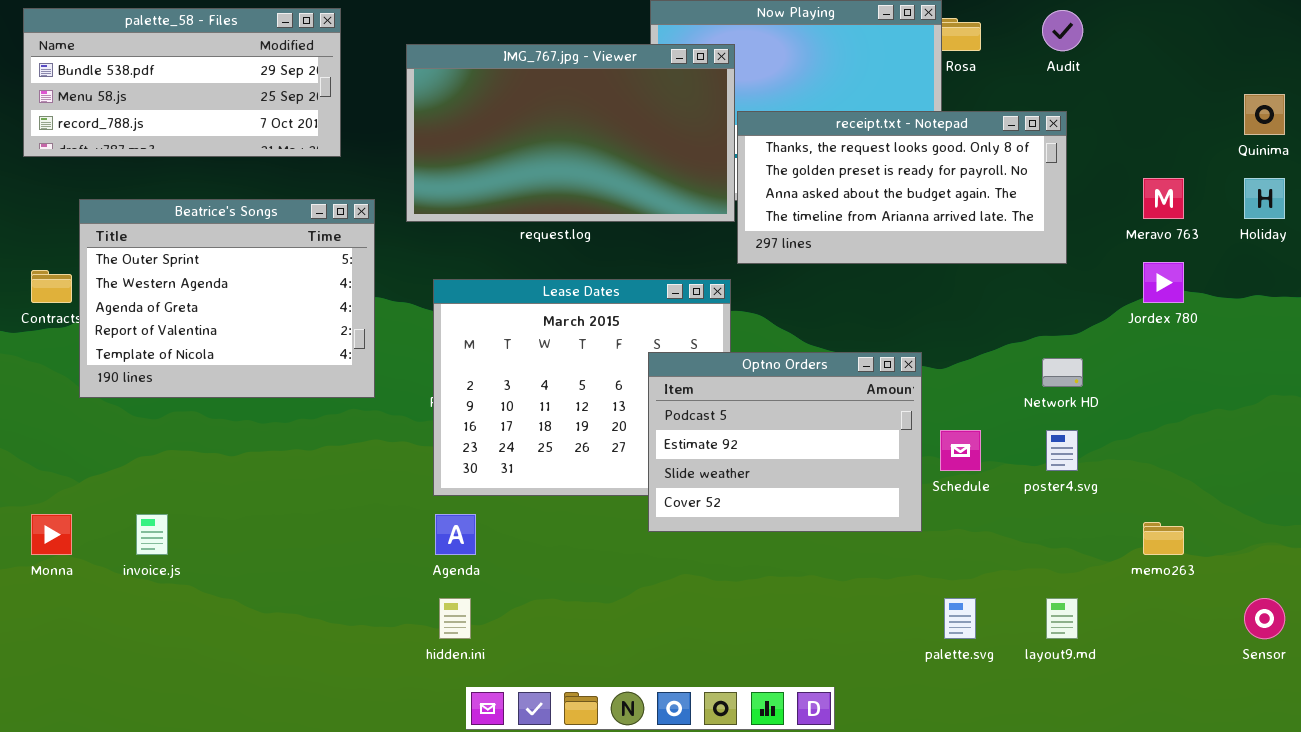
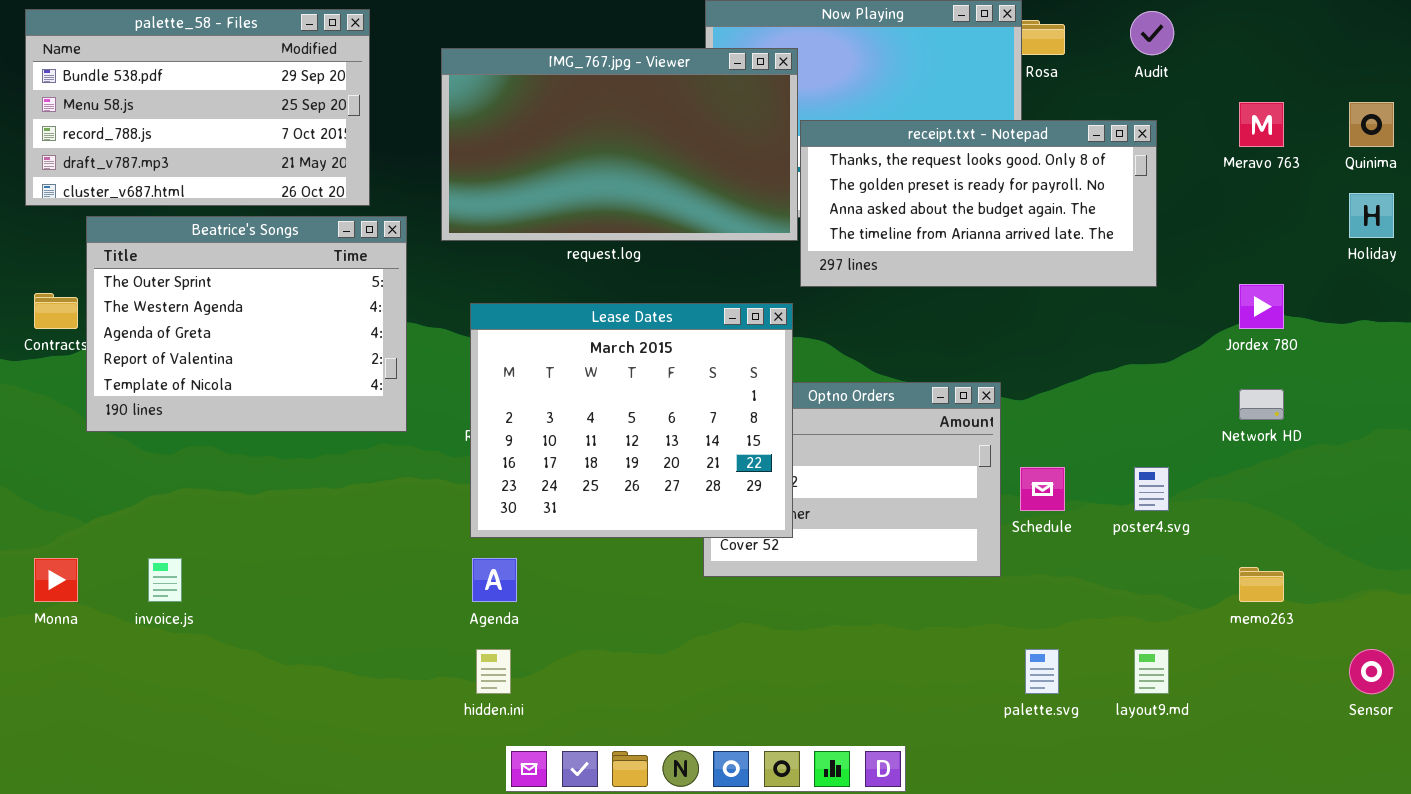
palette_58 - Files: [23,8,341,157] -> [25,9,370,206], resized
Meravo 763: [1143,178,1184,219] -> [1239,102,1284,147], moved
Lease Dates: [433,279,731,496] -> [470,303,793,538], raised
Network HD: [1042,358,1083,387] -> [1239,389,1284,420], moved

